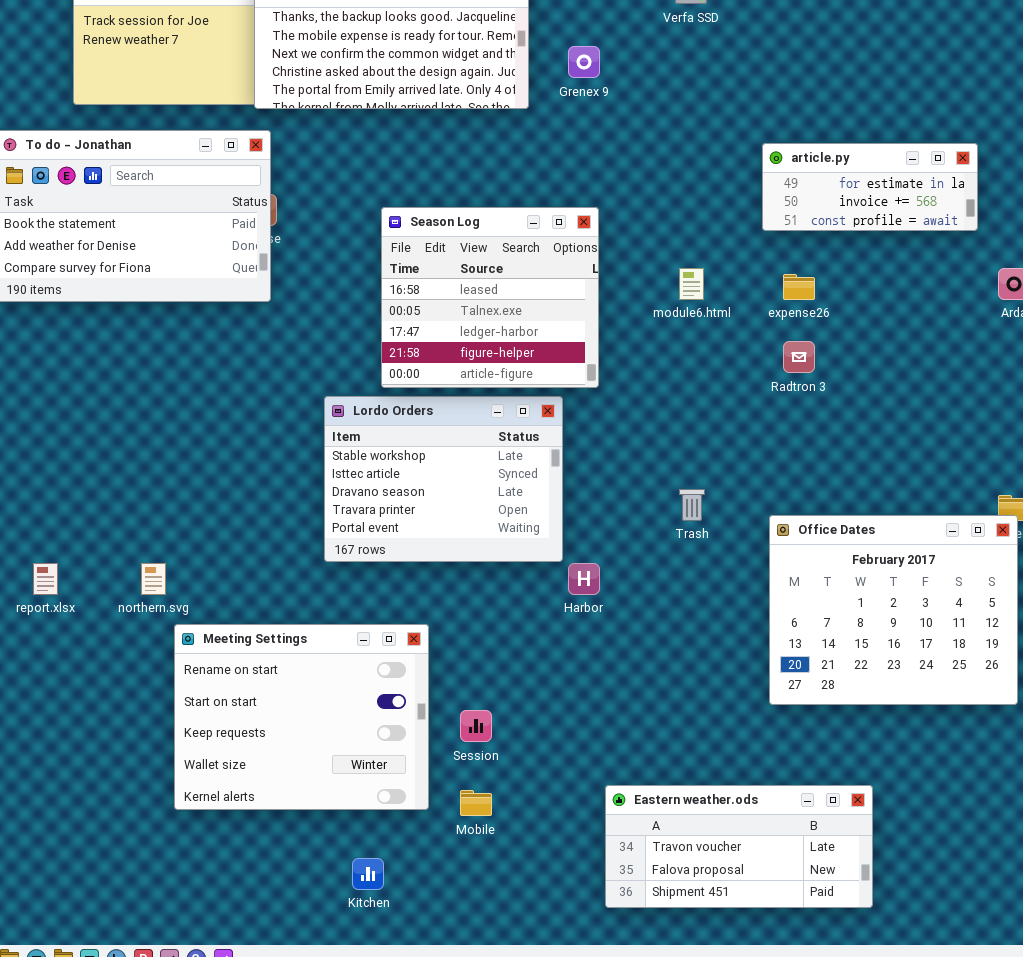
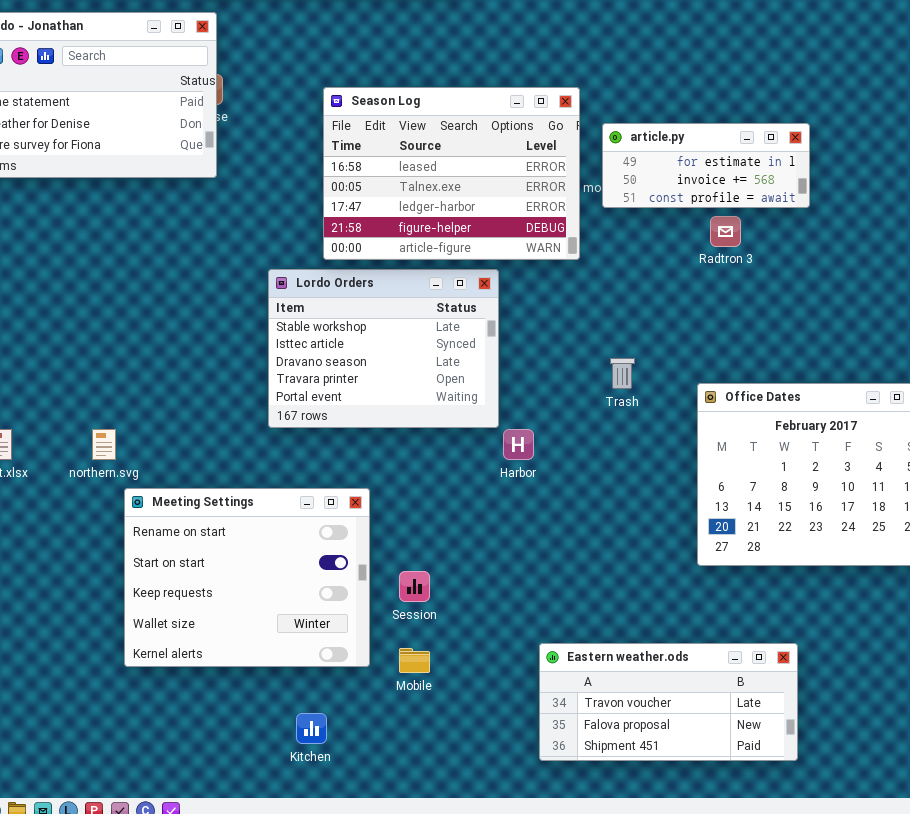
article.py: [762,143,978,231] -> [602,123,810,208], moved
Season Log: [381,207,599,388] -> [323,87,580,260], resized

